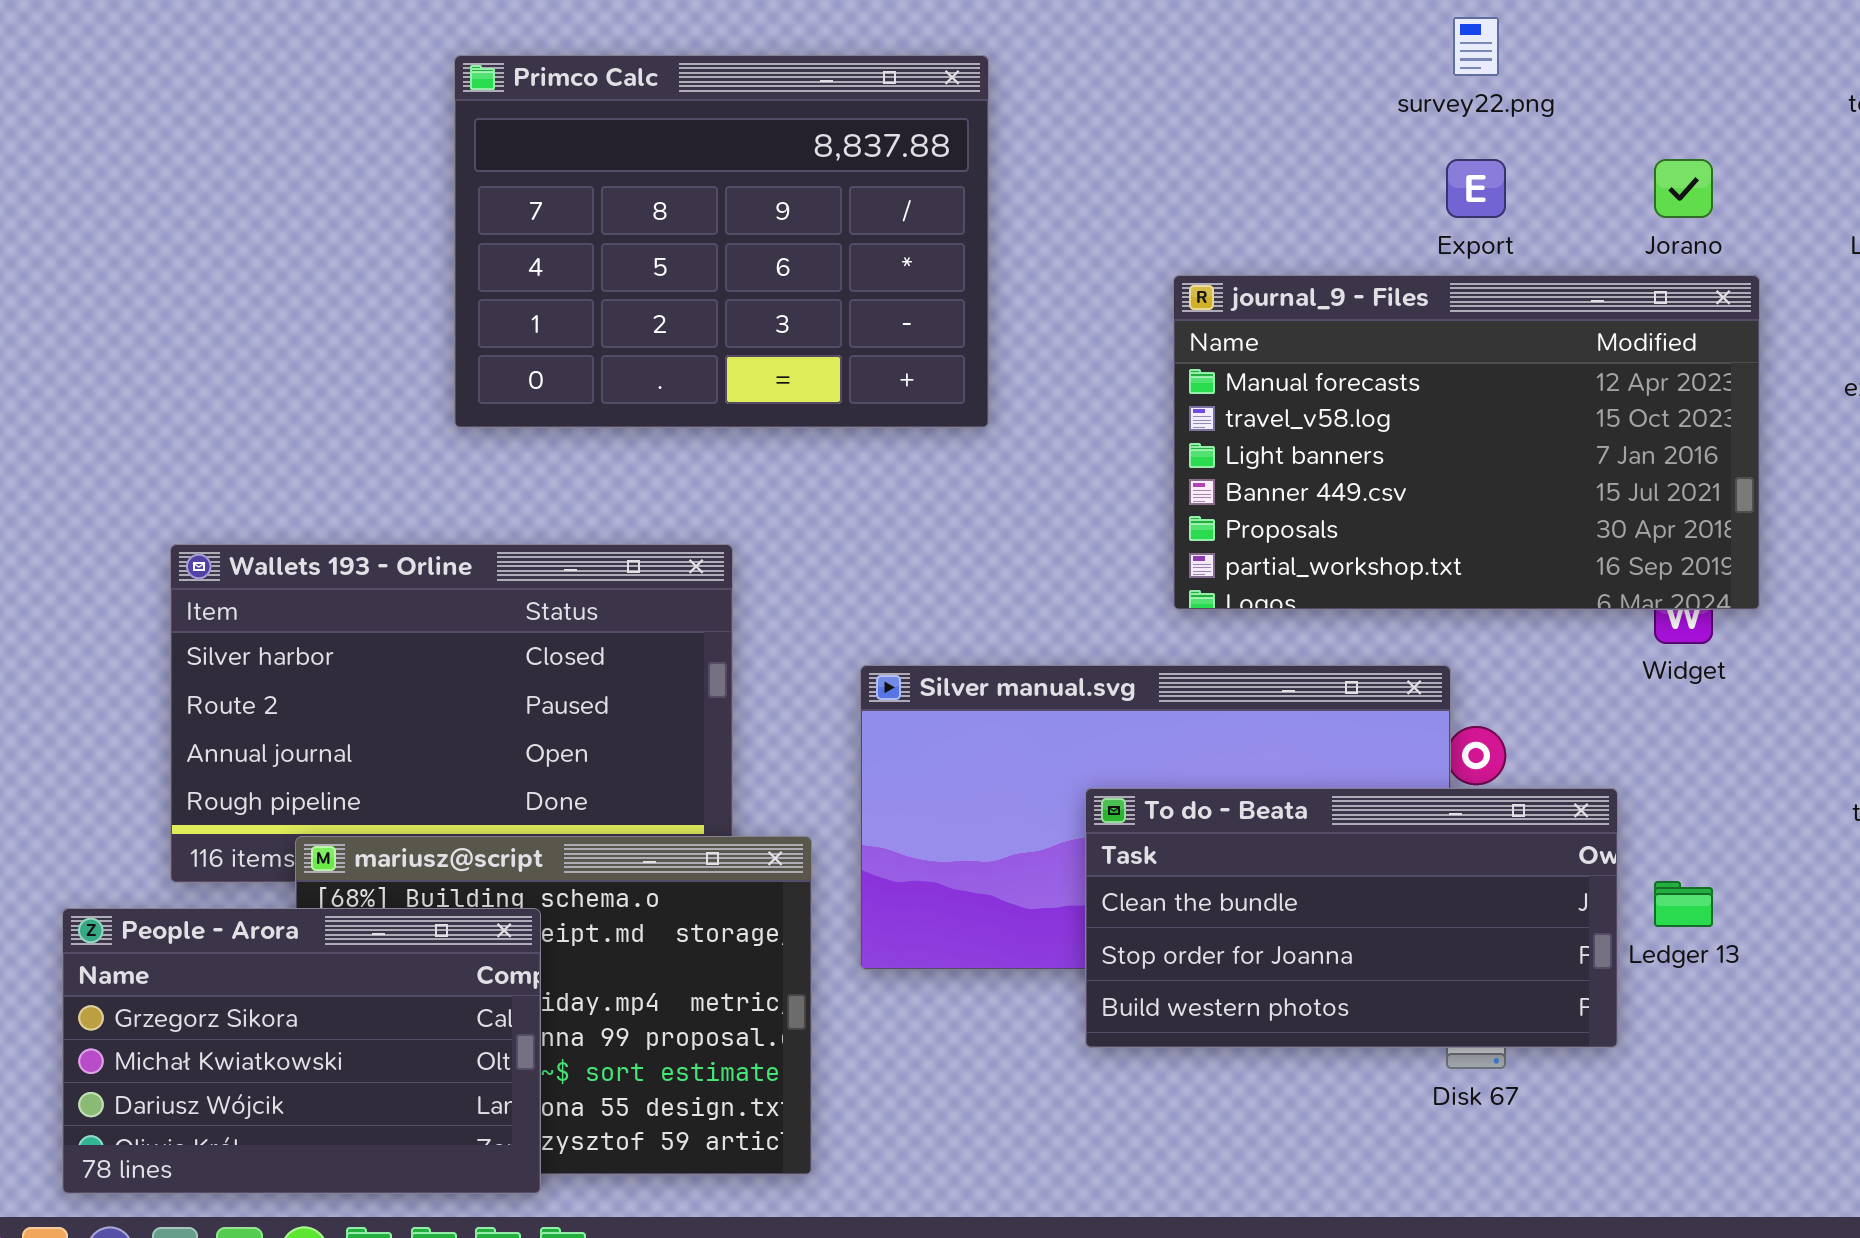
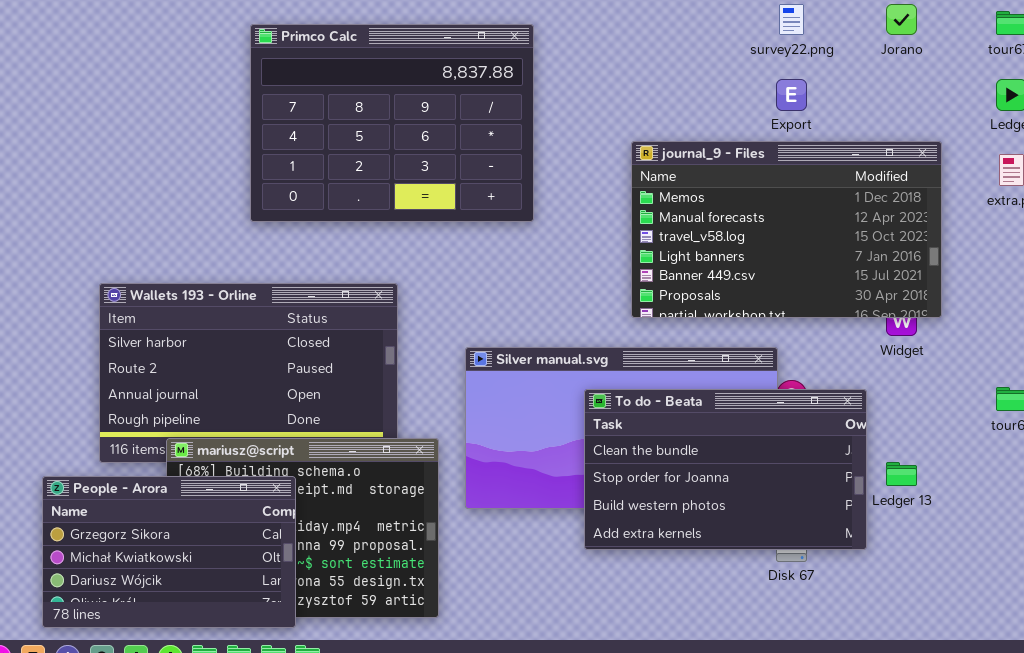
Jorano: [1654,159,1713,218] -> [886,4,917,35], moved
journal_9 - Files: [1173,275,1760,610] -> [631,141,942,318], scrolled up 1 row
To do - Beata: [1085,788,1618,1048] -> [584,389,867,550], resized

